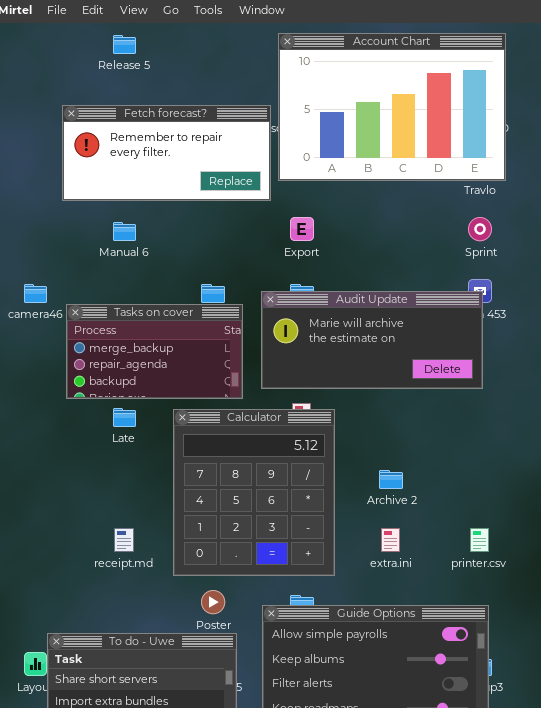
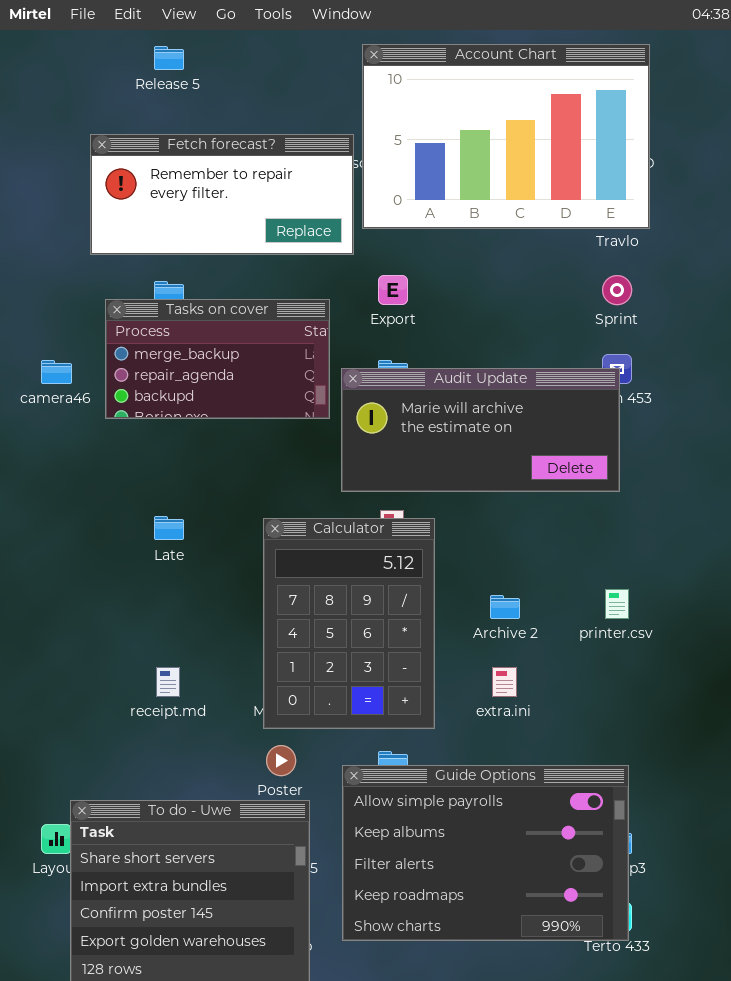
Tasks on cover: [66,304,243,399] -> [105,299,330,419], moved
Calculator: [173,409,335,576] -> [263,518,435,729], resized
printer.csv: [470,528,489,552] -> [605,589,629,619], moved

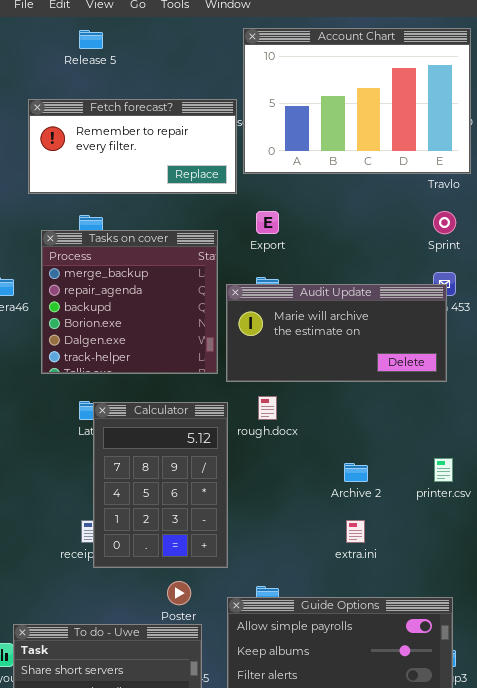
Tasks on cover: [105,299,330,419] -> [41,230,218,374], resized
Calculator: [263,518,435,729] -> [93,402,228,568], moved

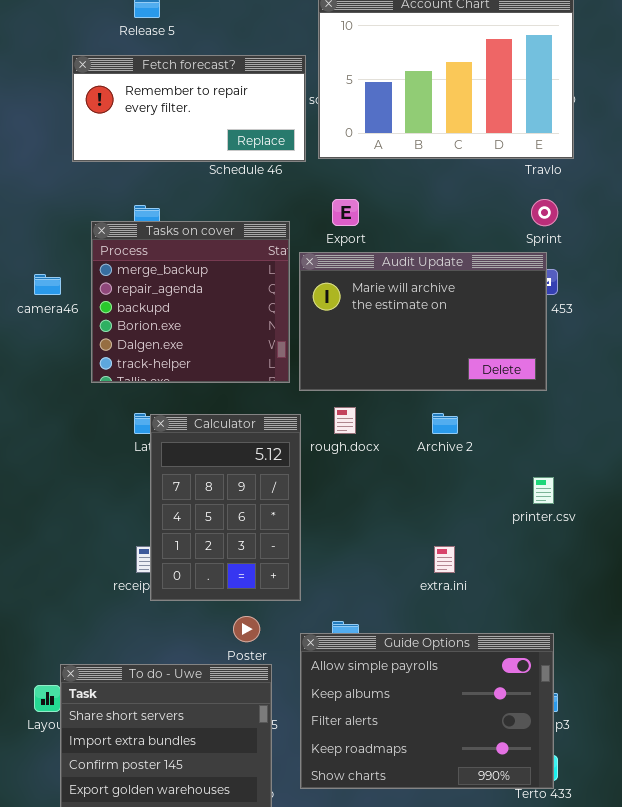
Fetch forecast?: [28,99,237,194] -> [72,55,306,162], moved
Audit Update: [226,284,447,382] -> [299,252,547,391], resized
Archive 2: [344,463,368,482] -> [432,413,458,434], moved

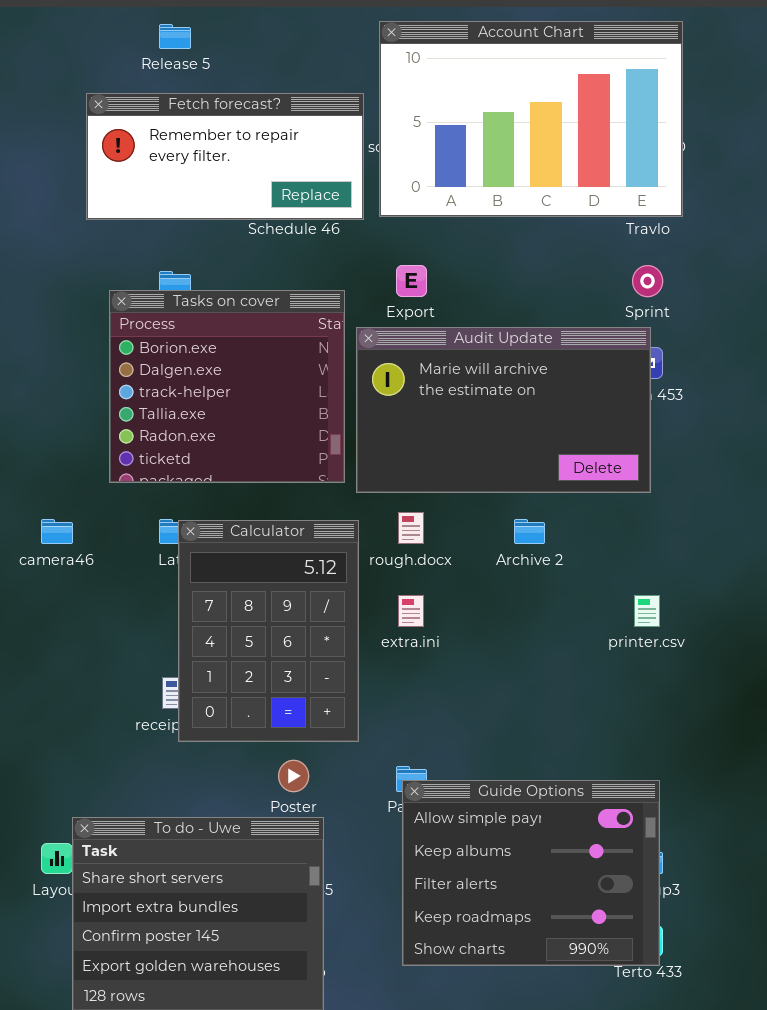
Tasks on cover: [91,221,290,383] -> [109,290,345,483], scrolled down 3 rows
camera46: [34,274,61,295] -> [41,519,73,544], moved
extra.ini: [434,546,455,573] -> [398,595,424,627], moved
Guide Options: [300,633,554,789] -> [402,780,660,966], resized

